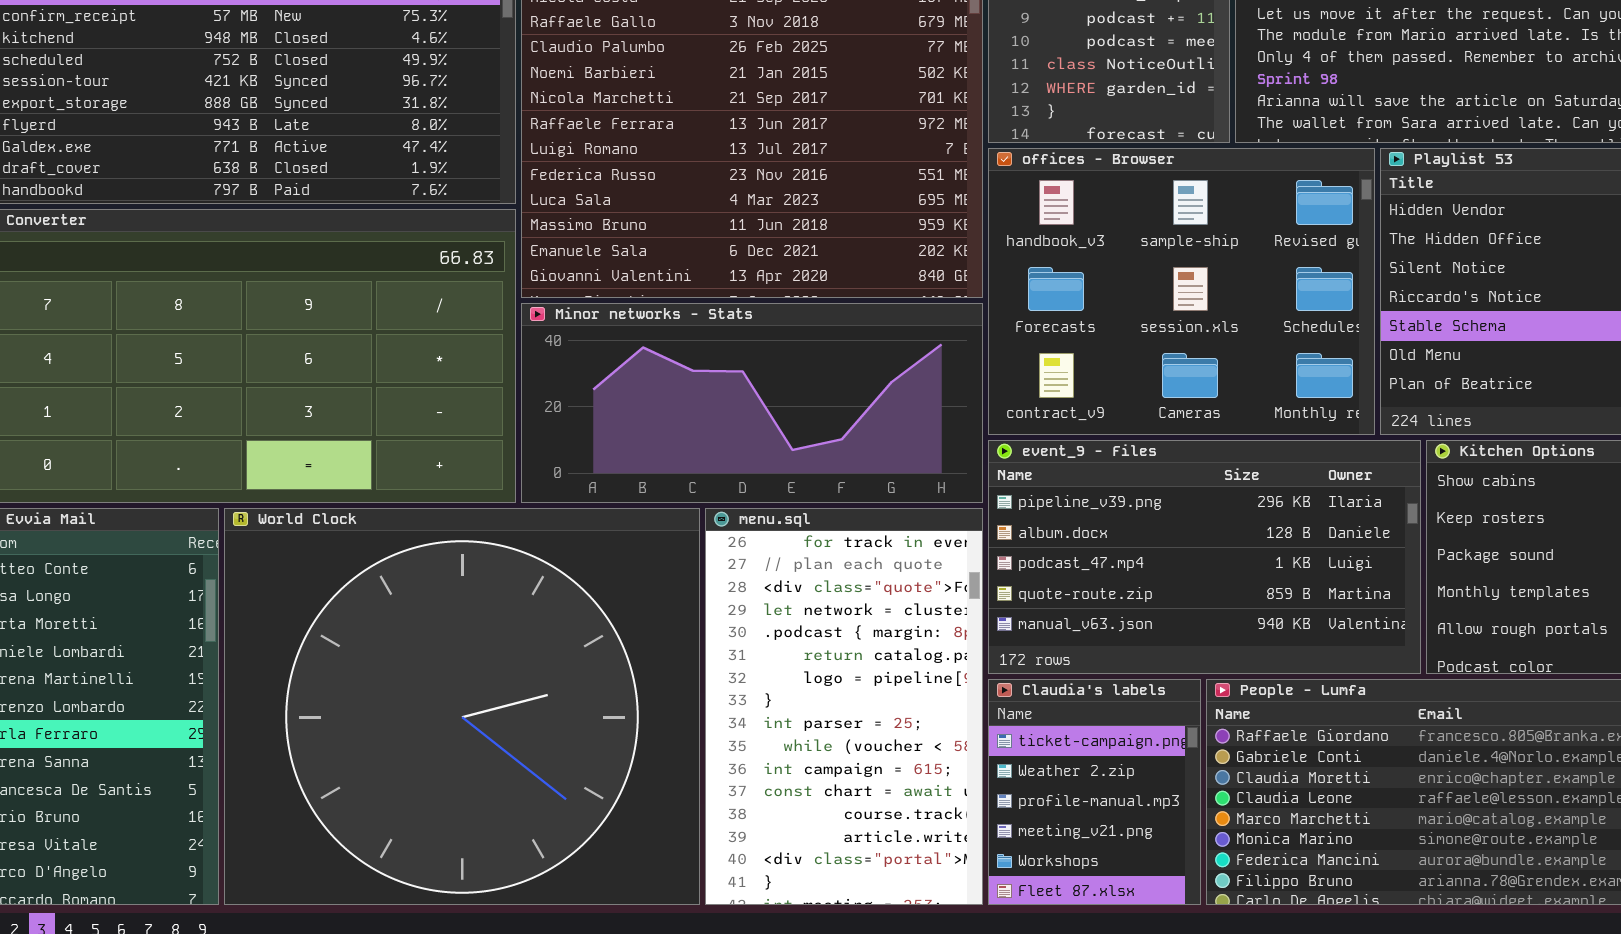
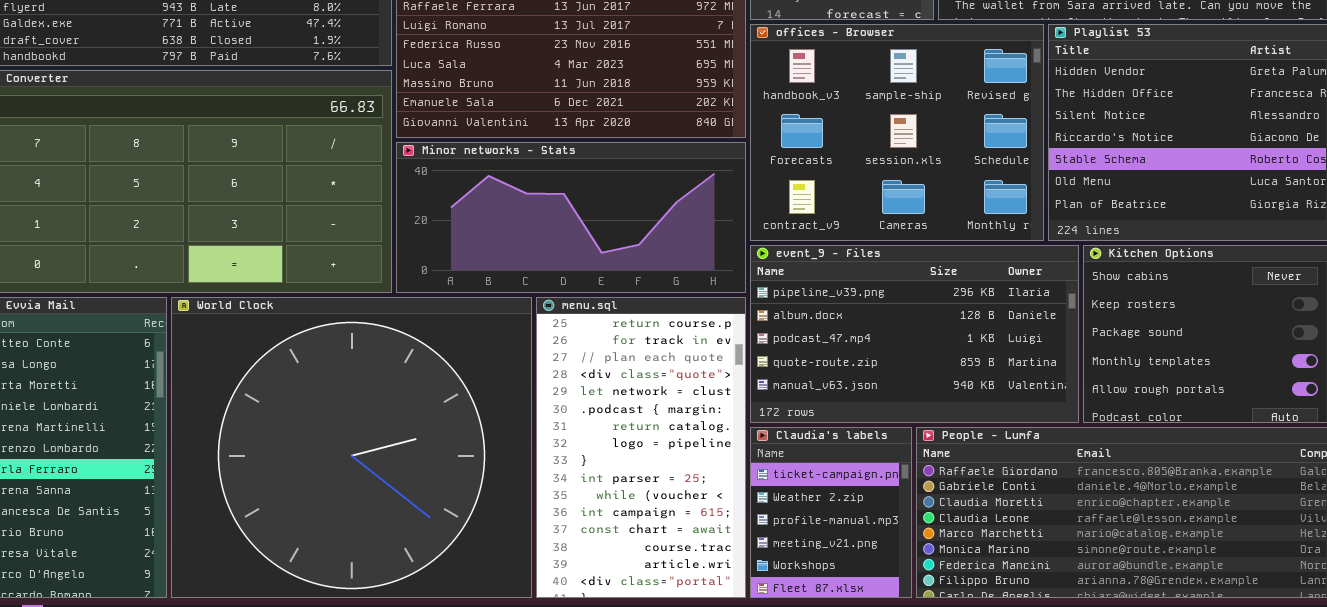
menu.sql: [705,508,983,905] -> [536,297,746,598], scrolled up 1 row

